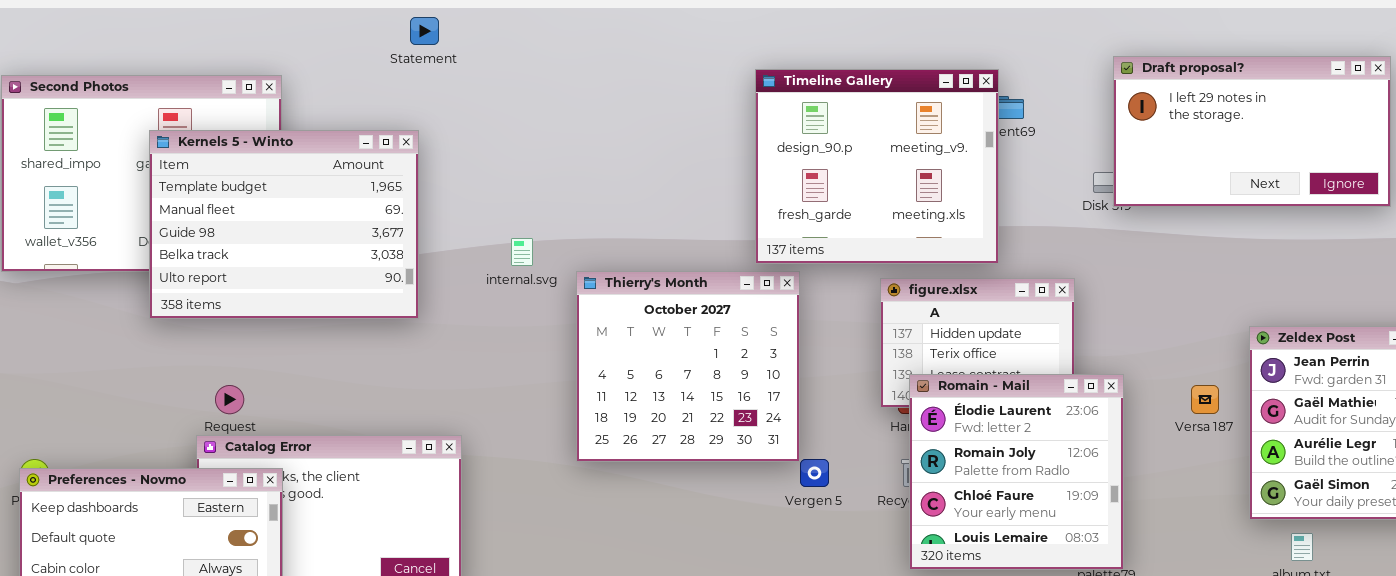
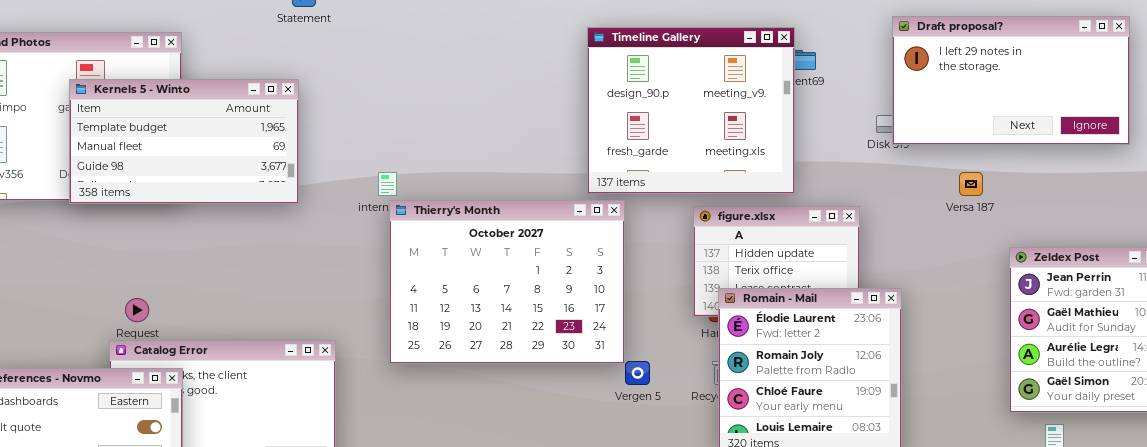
Kernels 5 - Winto: [149,130,419,319] -> [69,79,299,204], resized
Thierry's Month: [576,271,800,462] -> [389,200,625,364], resized
Versa 187: [1191,385,1219,414] -> [959,172,983,196], moved

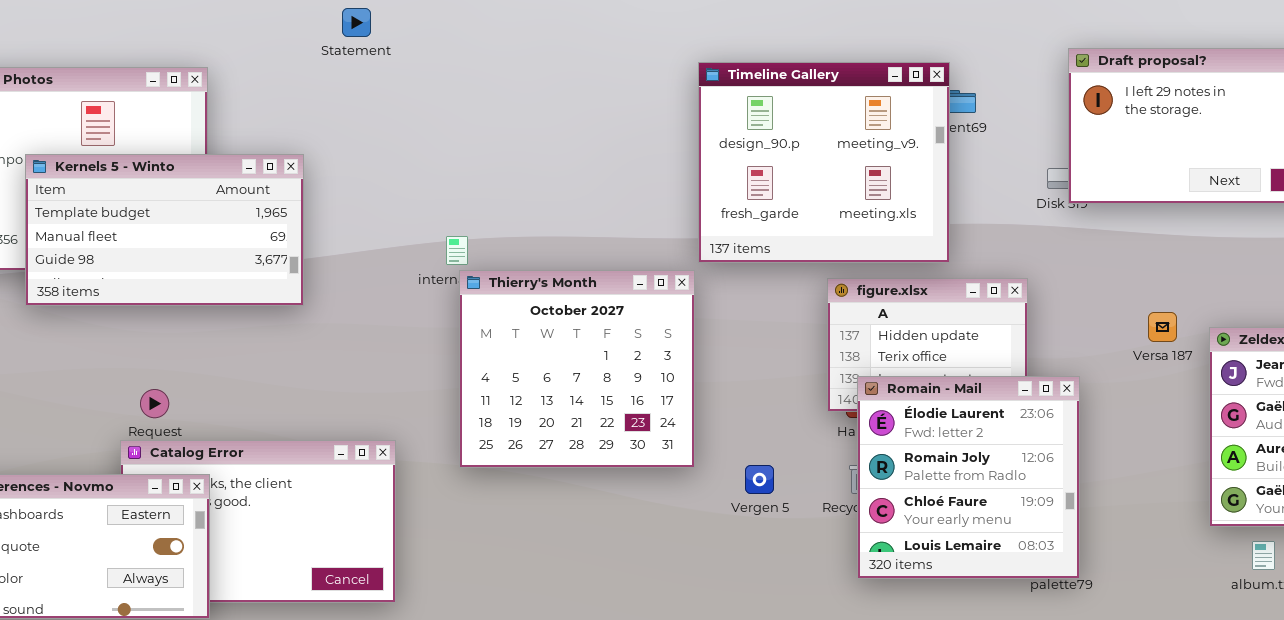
Kernels 5 - Winto: [69,79,299,204] -> [25,154,304,306], moved
Versa 187: [959,172,983,196] -> [1148,312,1177,342], moved
Thierry's Month: [389,200,625,364] -> [459,270,695,468], resized

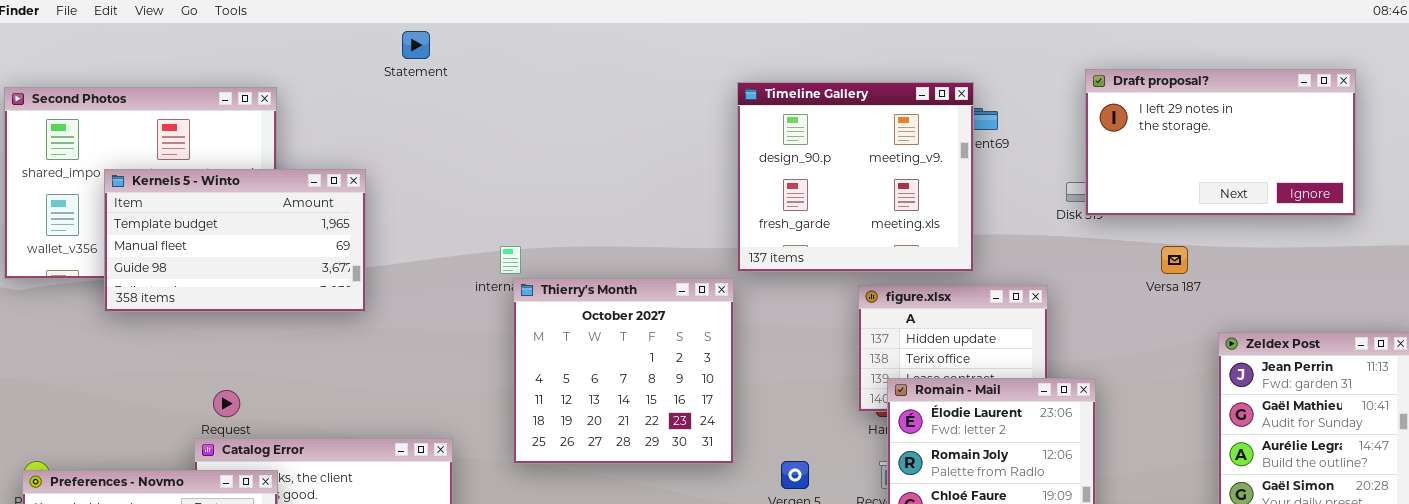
Versa 187: [1148,312,1177,342] -> [1161,246,1188,274], moved

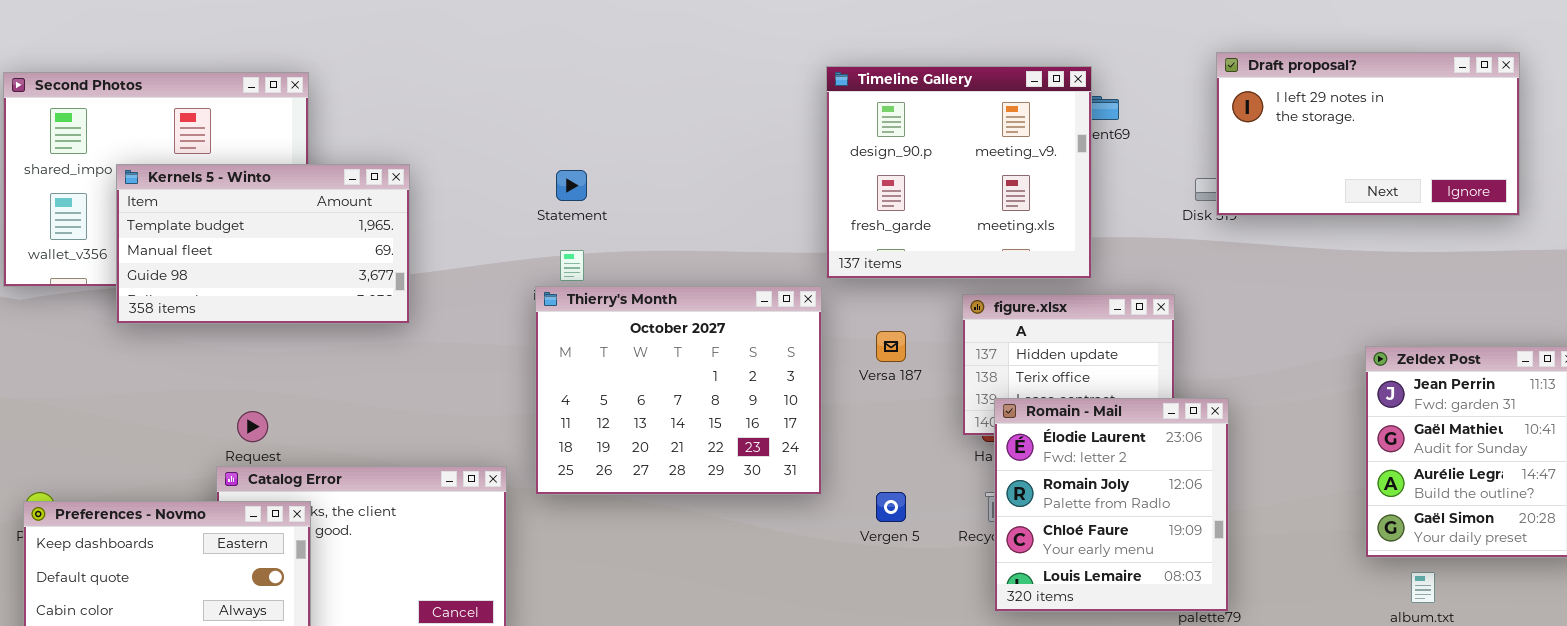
Statement: [402,31,430,59] -> [556,170,587,201], moved
Versa 187: [1161,246,1188,274] -> [876,331,906,362], moved
Thierry's Month: [513,278,734,464] -> [535,286,822,495], resized

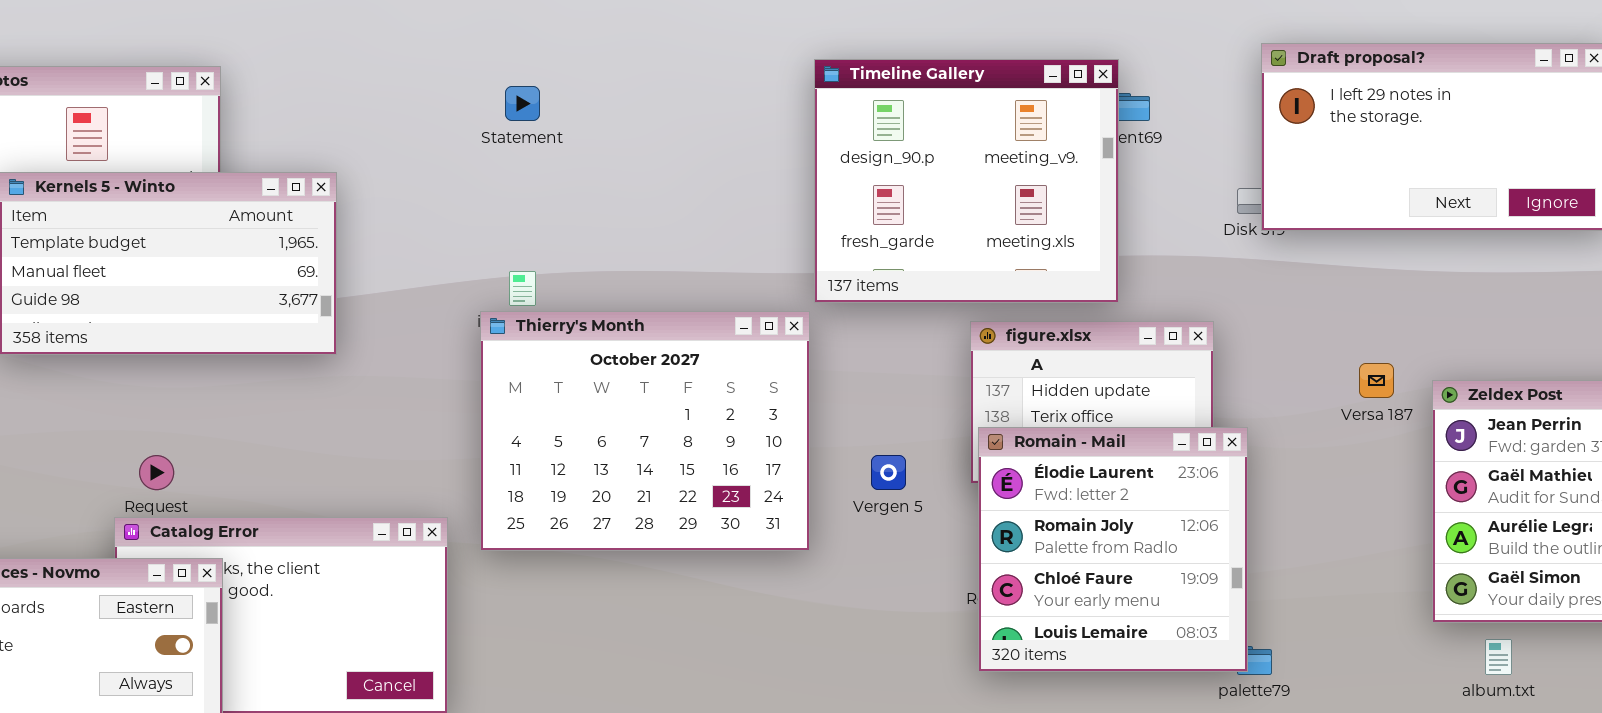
Statement: [556,170,587,201] -> [505,86,540,121], moved
Versa 187: [876,331,906,362] -> [1359,363,1394,398], moved
Romain - Mail: [994,398,1229,612] -> [978,427,1248,672], moved
Vergen 5: [876,492,906,522] -> [871,455,906,490], moved

